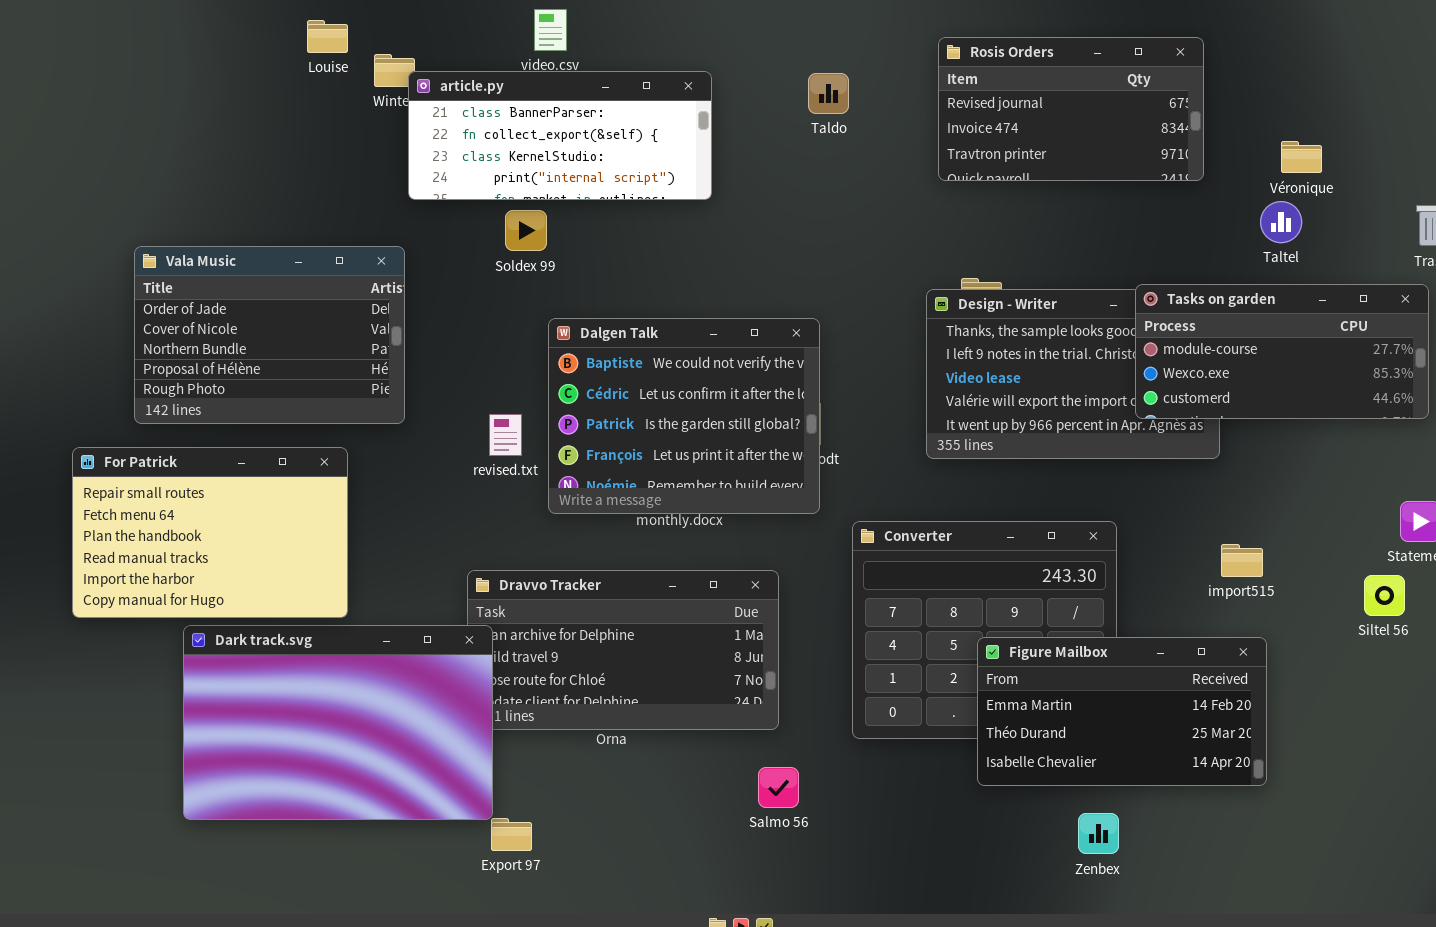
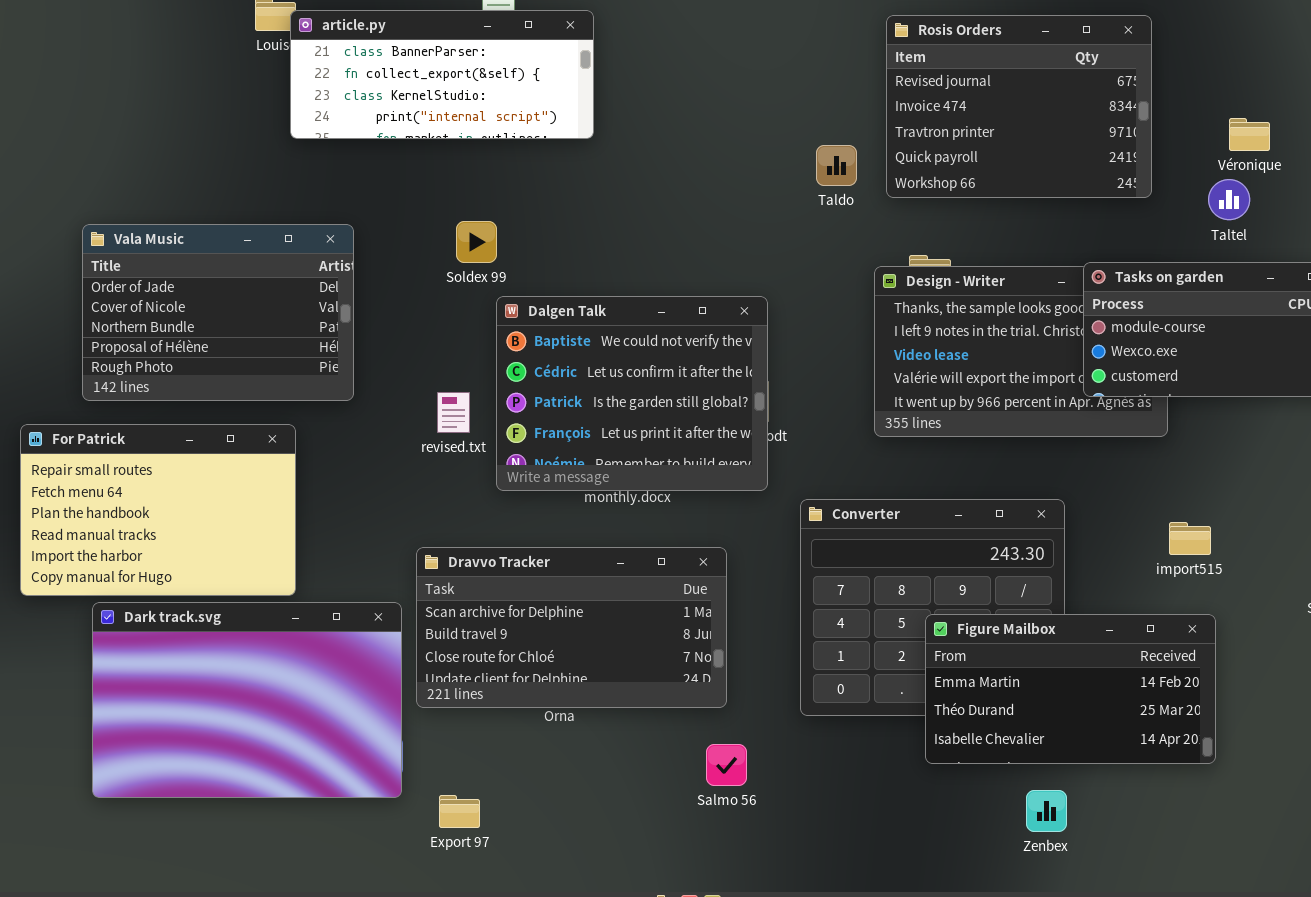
Rosis Orders: [938,37,1204,181] -> [886,15,1152,198], resized
article.py: [408,71,712,200] -> [290,10,594,139], moved
Taldo: [808,73,849,114] -> [816,145,857,186], moved
Soldex 99: [505,210,547,251] -> [456,221,497,263], moved
Dark track.svg: [183,625,493,820] -> [92,602,402,798], moved

